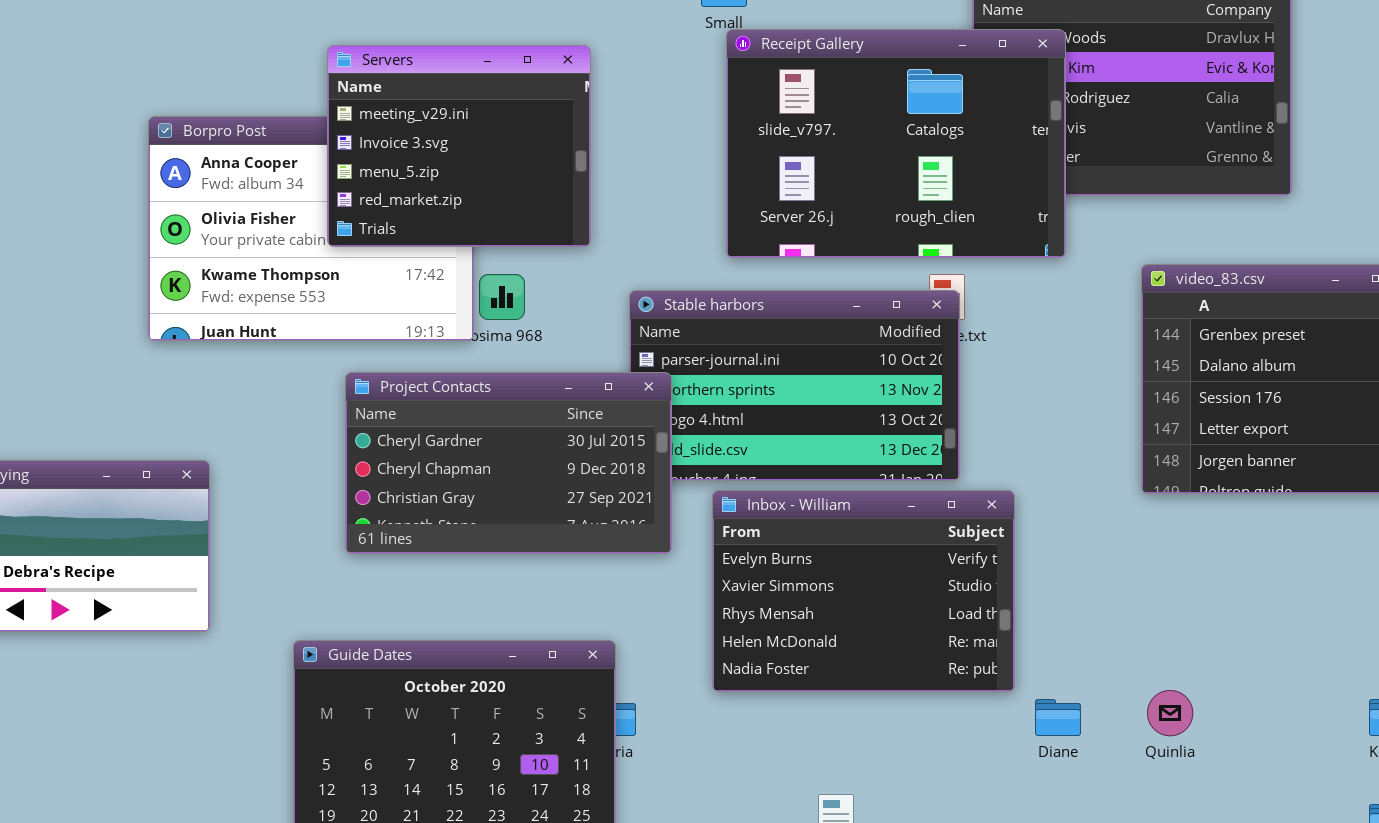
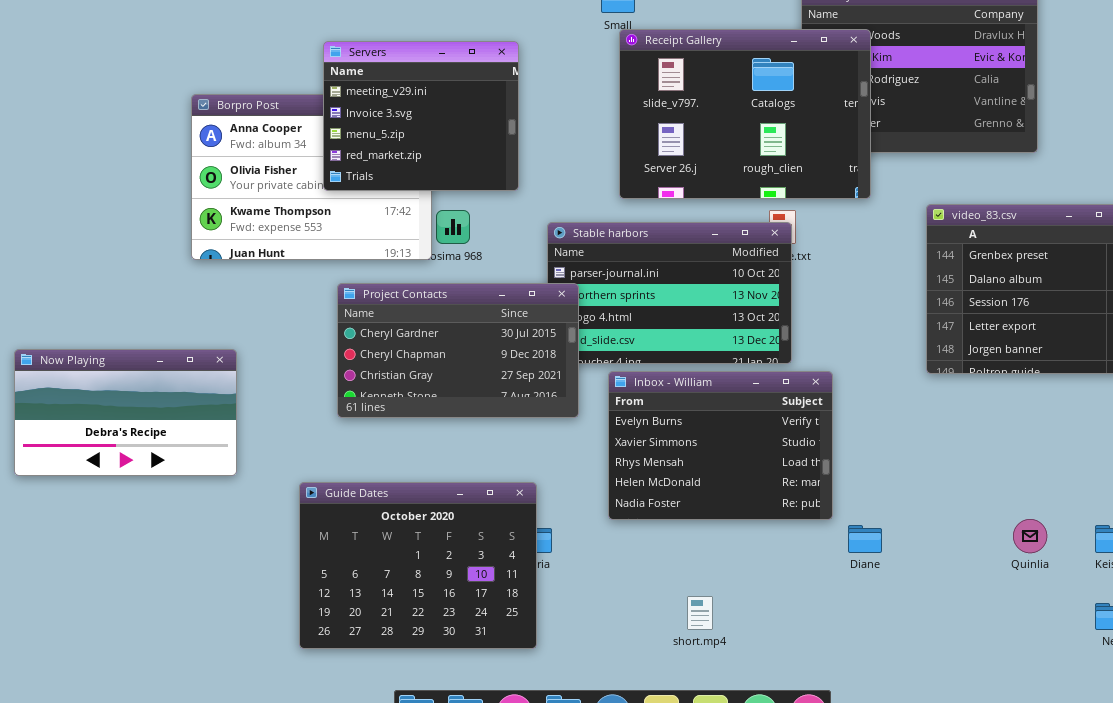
Quinlia: [1147,690,1193,736] -> [1013,519,1047,553], moved

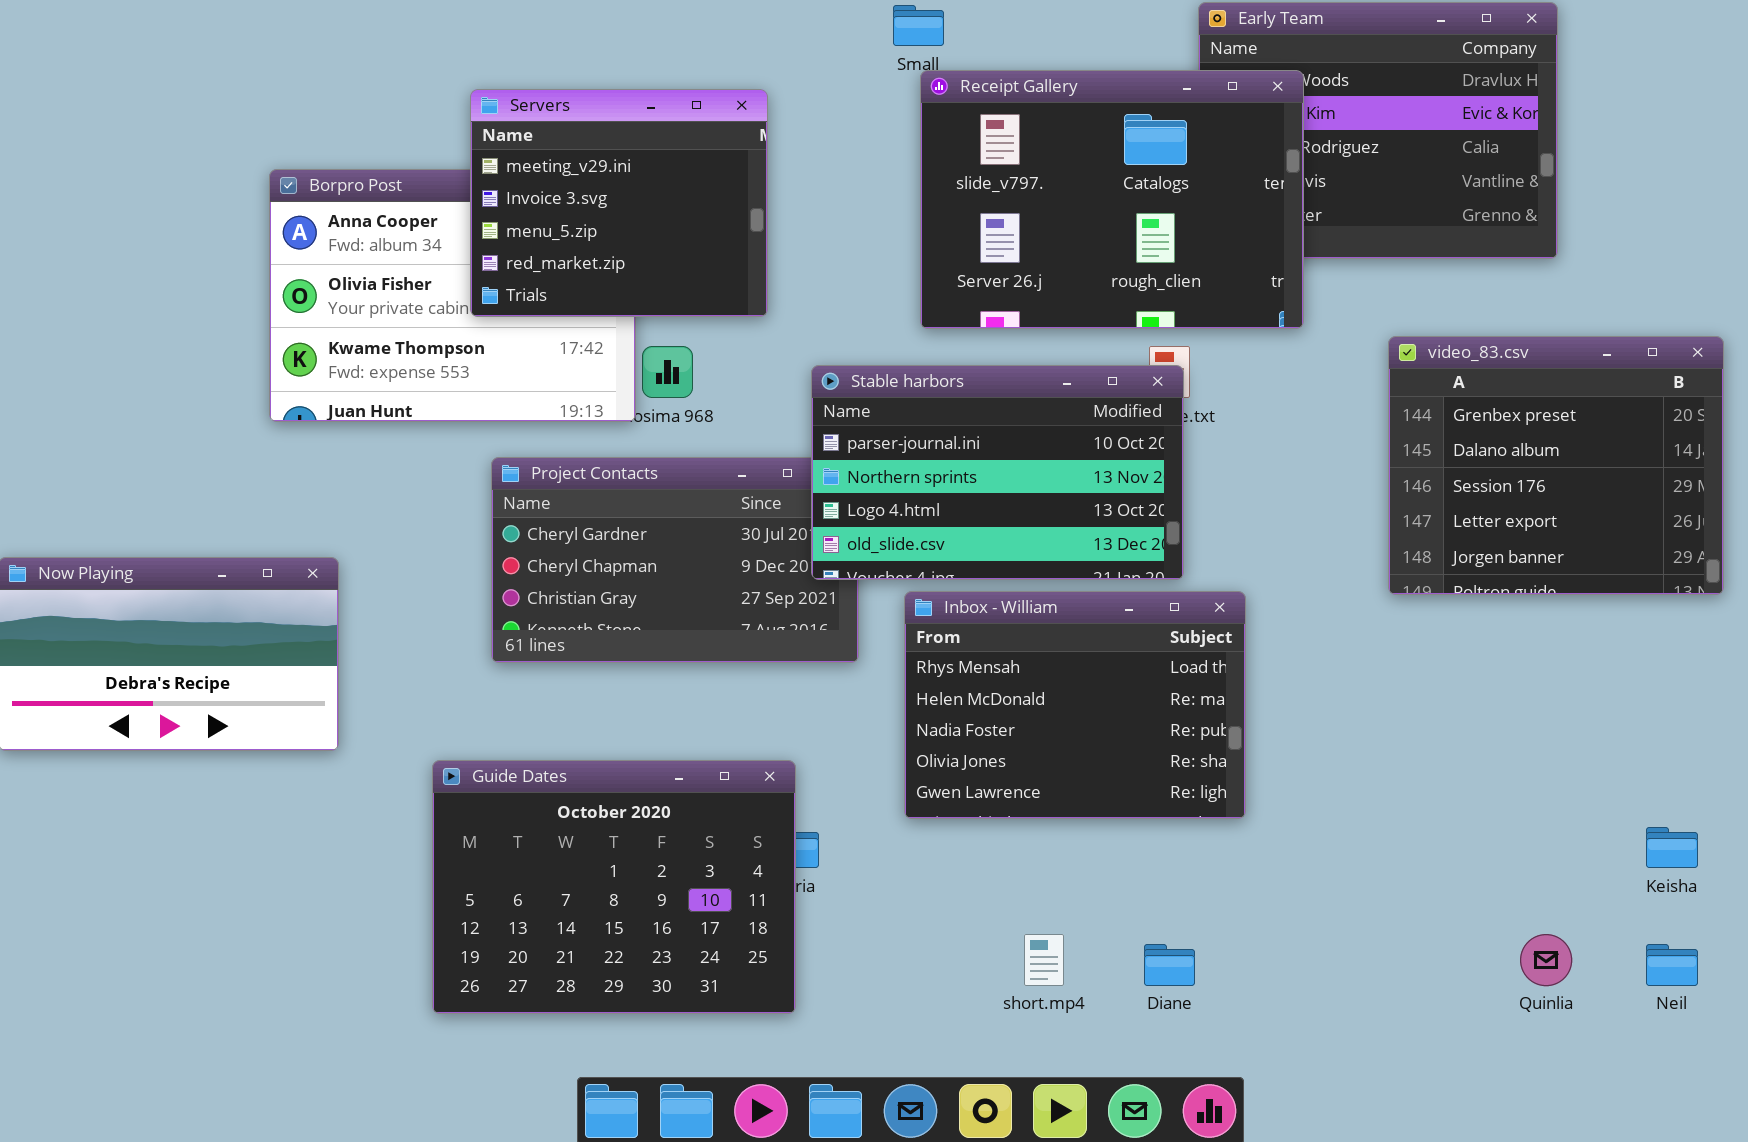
Stable harbors: [547,222,792,364] -> [811,365,1184,580], raised
Inbox - William: [608,371,833,520] -> [904,591,1246,819], scrolled down 2 rows
Quinlia: [1013,519,1047,553] -> [1520,934,1572,986], moved
Diane: [848,525,882,553] -> [1144,944,1195,986], moved

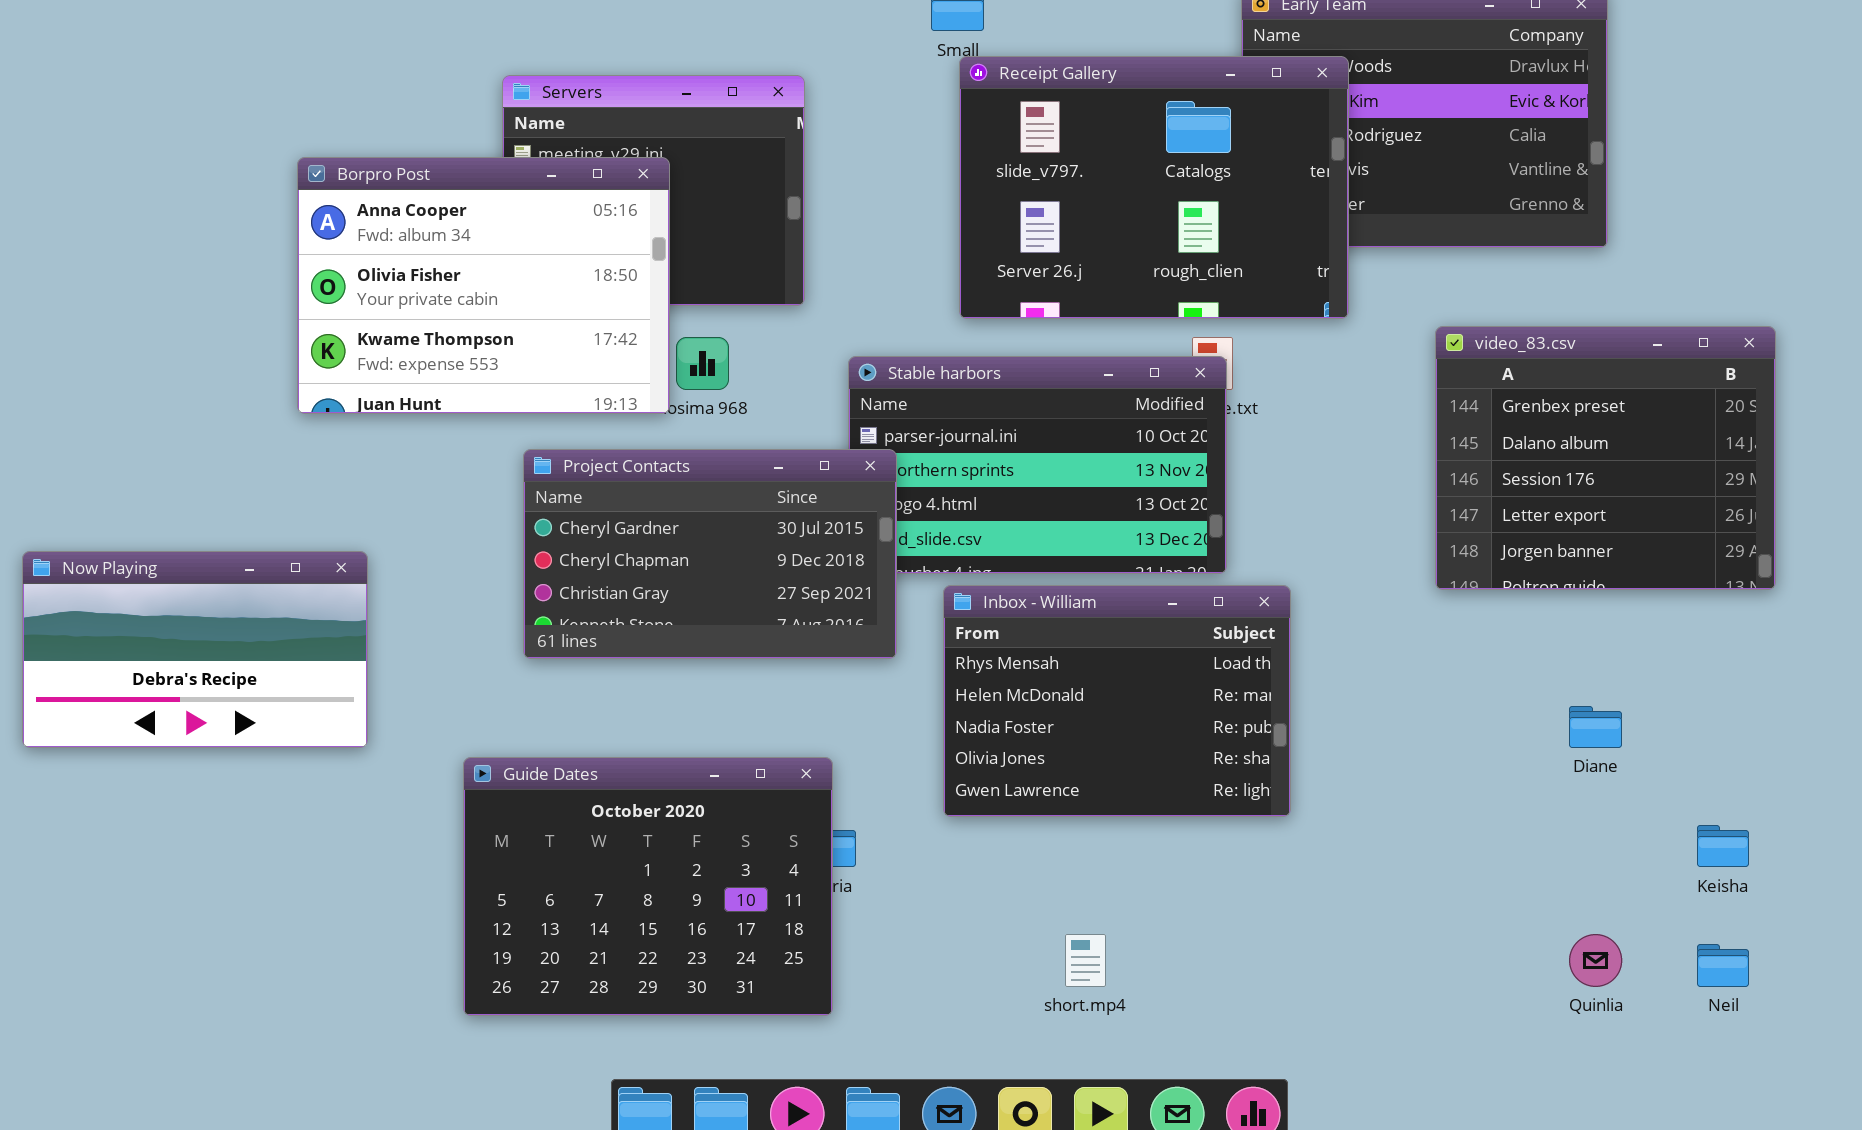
Borpro Post: [269,169,636,422] -> [297,157,670,414], raised
Project Contacts: [491,457,859,663] -> [523,449,897,659], raised
Diane: [1144,944,1195,986] -> [1569,706,1622,748], moved

